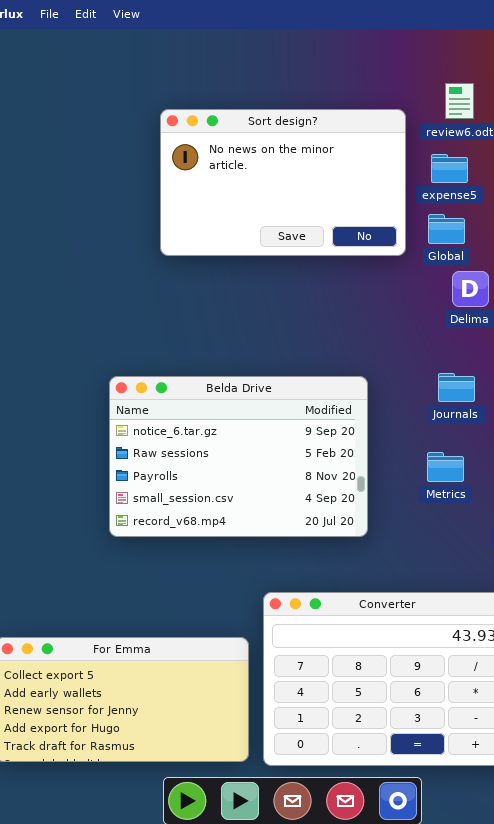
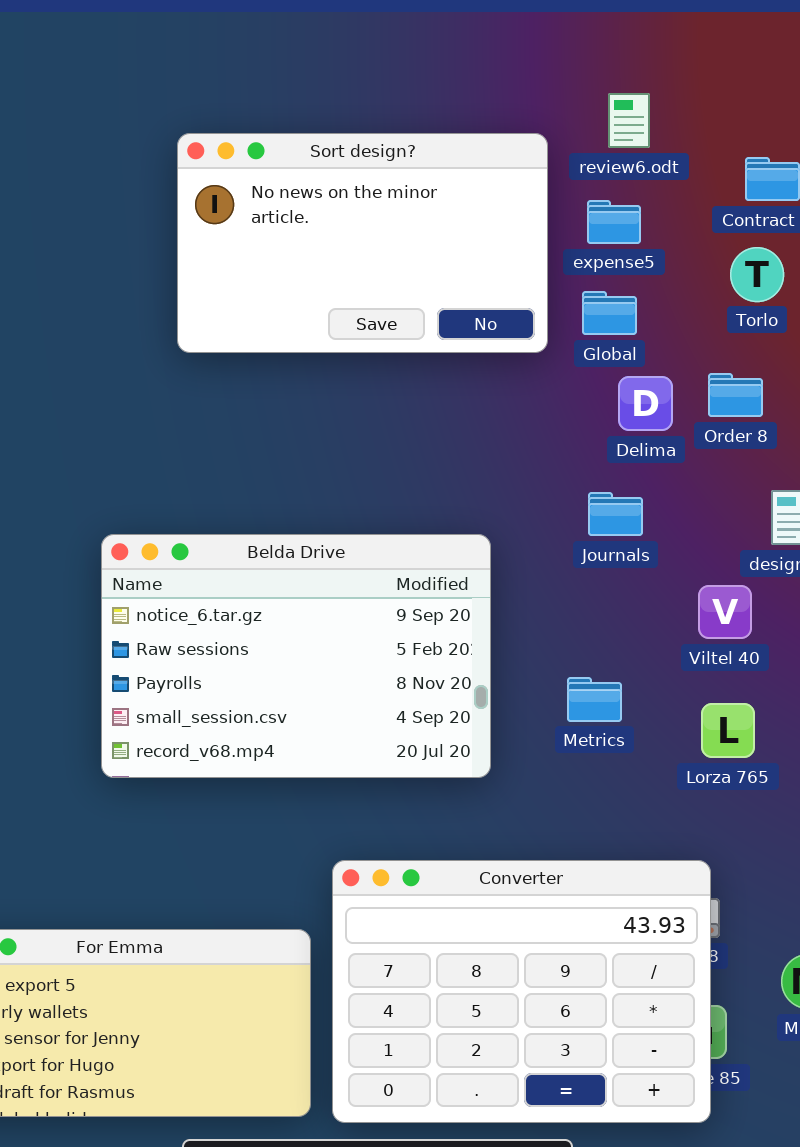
Journals: [438,373,475,402] -> [588,492,643,536], moved
Metrics: [427,452,464,482] -> [567,677,622,722], moved

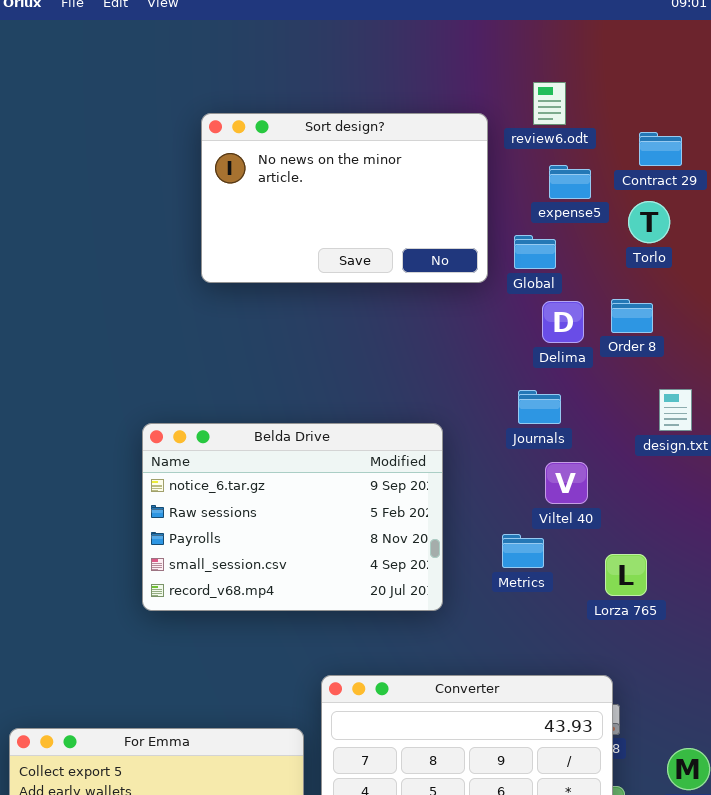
expense5: [587,200,641,244] -> [549,165,591,199], moved
Viltel 40: [698,585,752,639] -> [545,462,588,504], moved

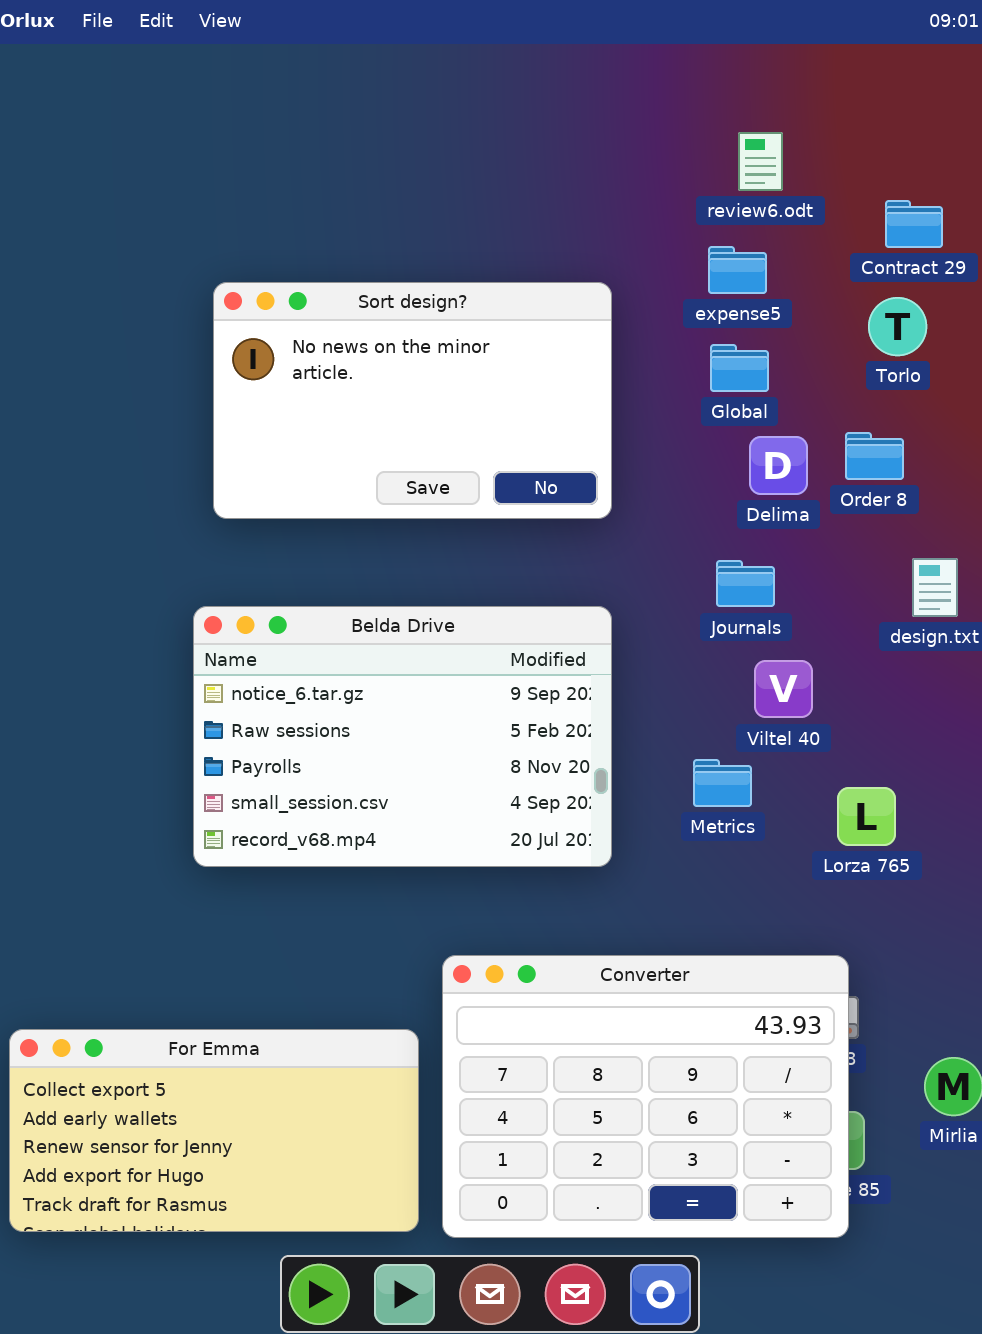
Sort design?: [201,113,488,283] -> [213,282,612,519], moved
expense5: [549,165,591,199] -> [708,246,767,294], moved

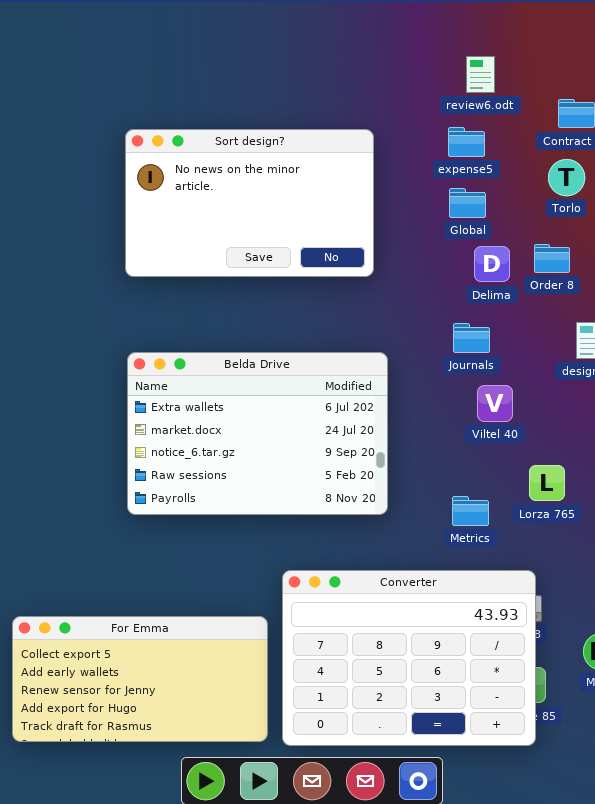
Sort design?: [213,282,612,519] -> [125,129,374,277], moved
Belda Drive: [193,606,612,867] -> [127,352,388,515], scrolled up 2 rows
Metrics: [693,759,752,807] -> [452,496,489,526], moved

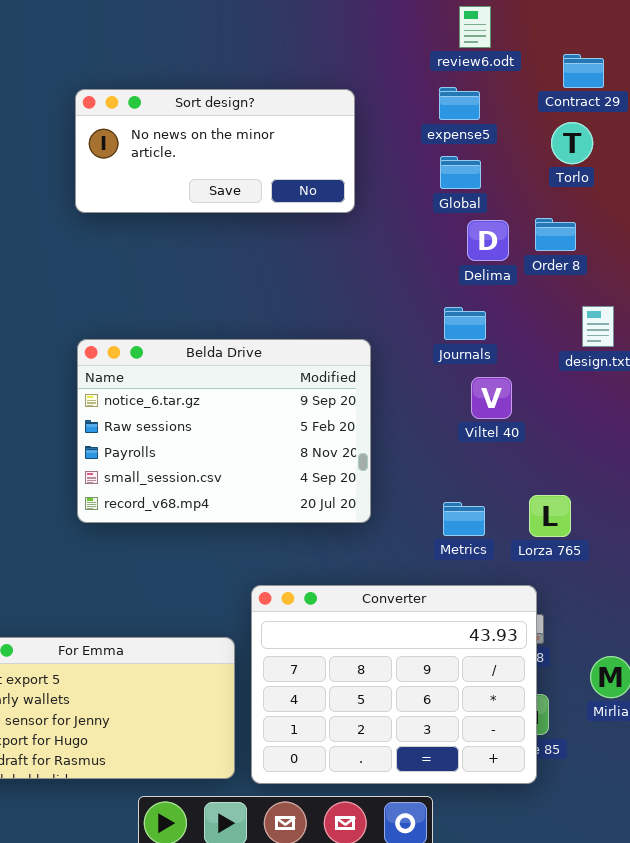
Sort design?: [125,129,374,277] -> [75,89,355,213], resized
Belda Drive: [127,352,388,515] -> [77,339,371,523], scrolled down 2 rows
Lorza 765: [529,465,565,501] -> [529,495,571,537], moved

